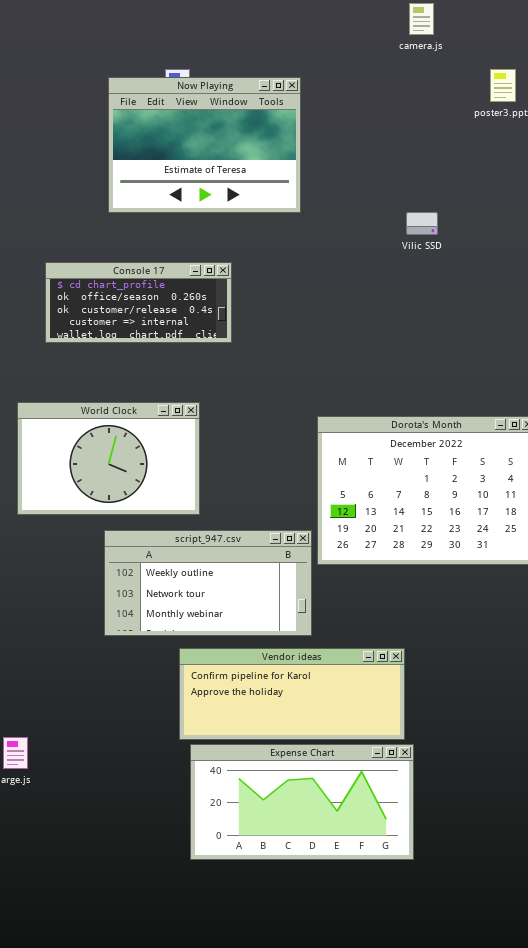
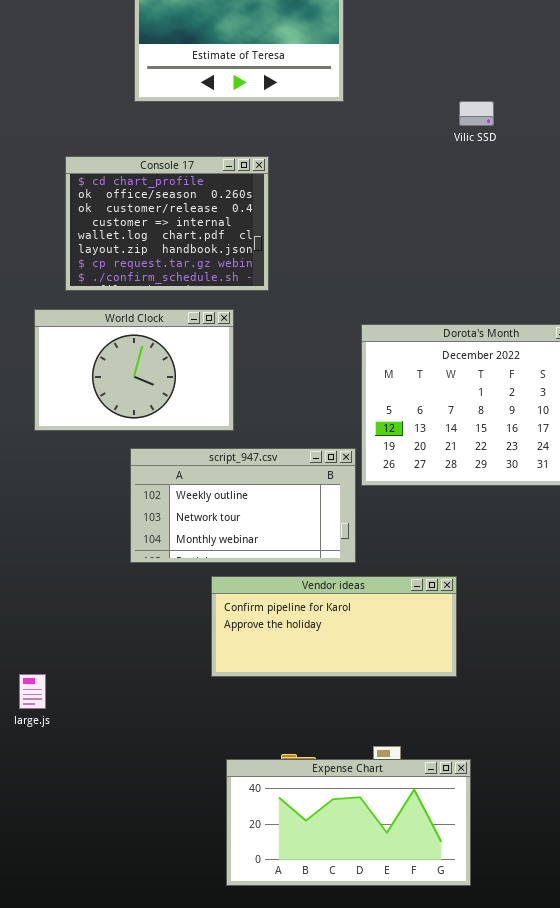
Console 17: [45,262,232,343] -> [65,156,269,291], resized
Expense Chart: [190,744,414,860] -> [226,759,471,886], moved

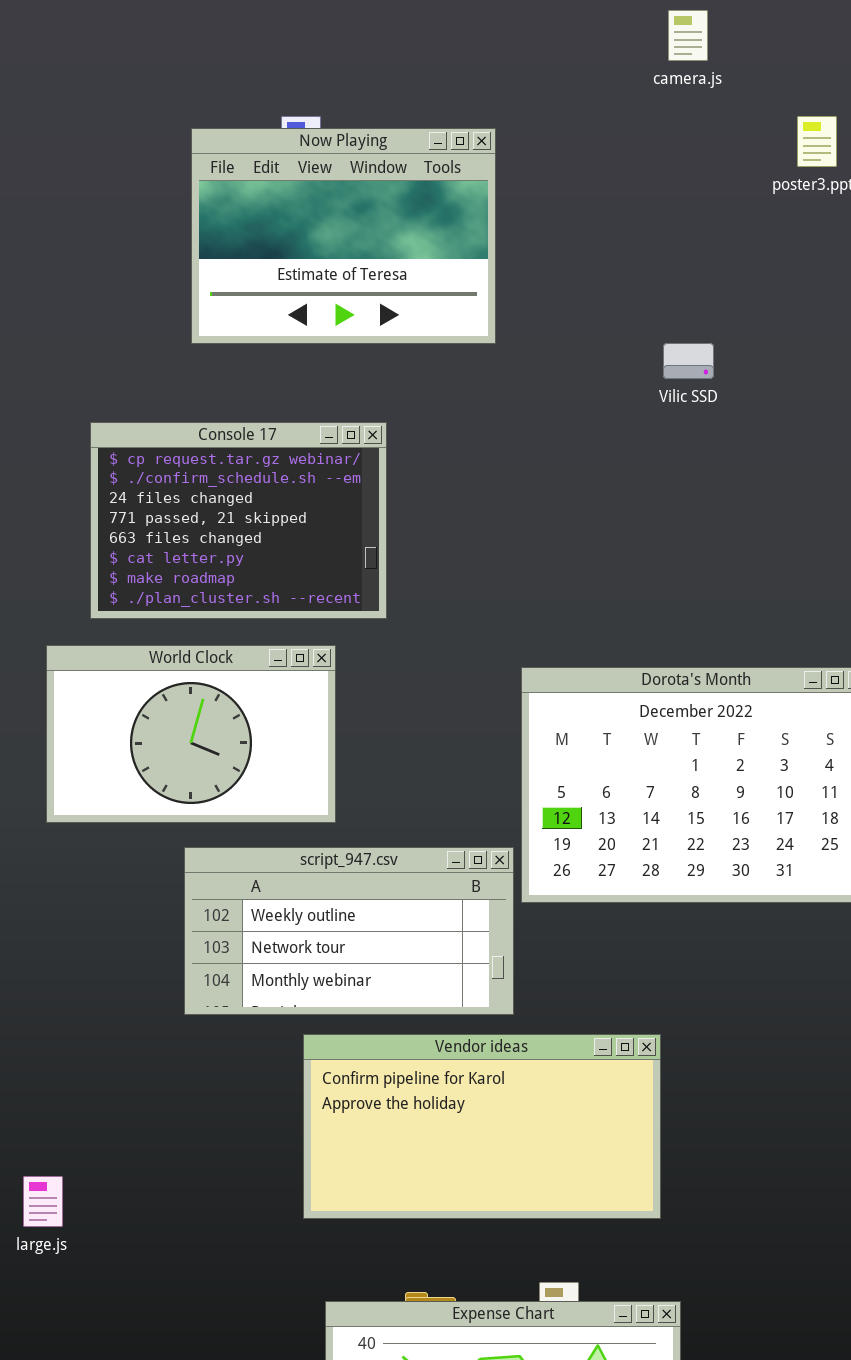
Console 17: [65,156,269,291] -> [90,422,387,619], scrolled down 6 rows
Vendor ideas: [211,576,457,677] -> [303,1034,661,1219], resized

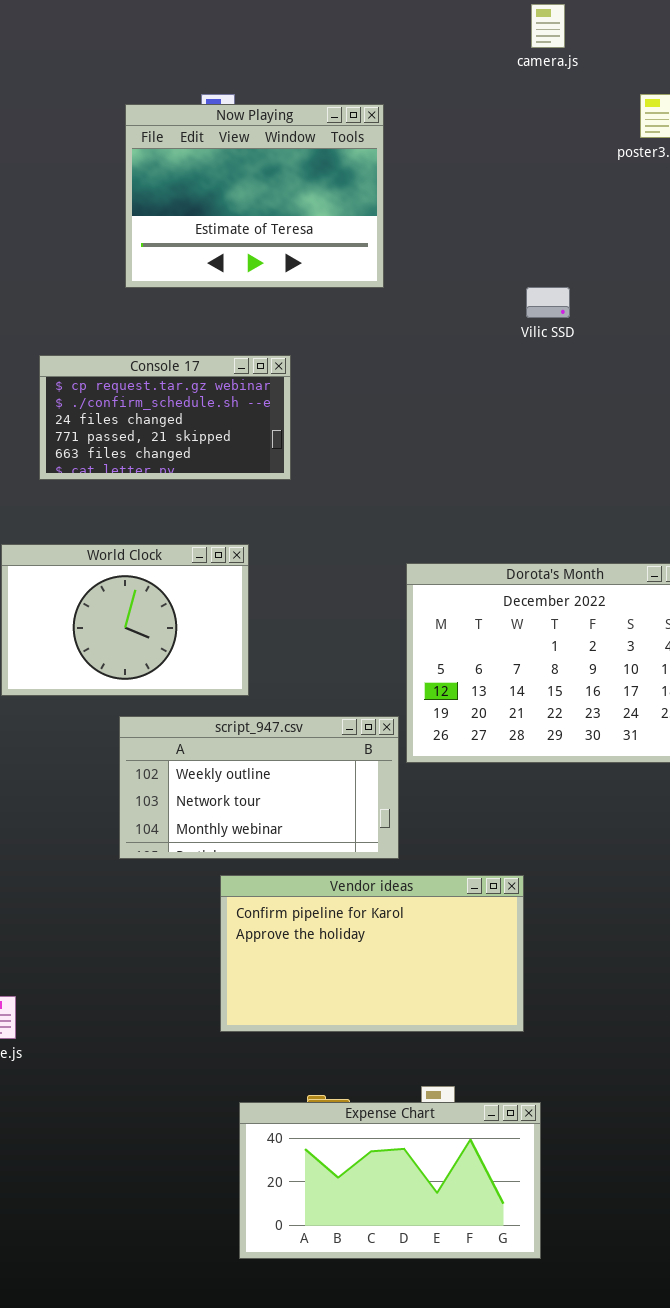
Console 17: [90,422,387,619] -> [39,355,291,480], resized

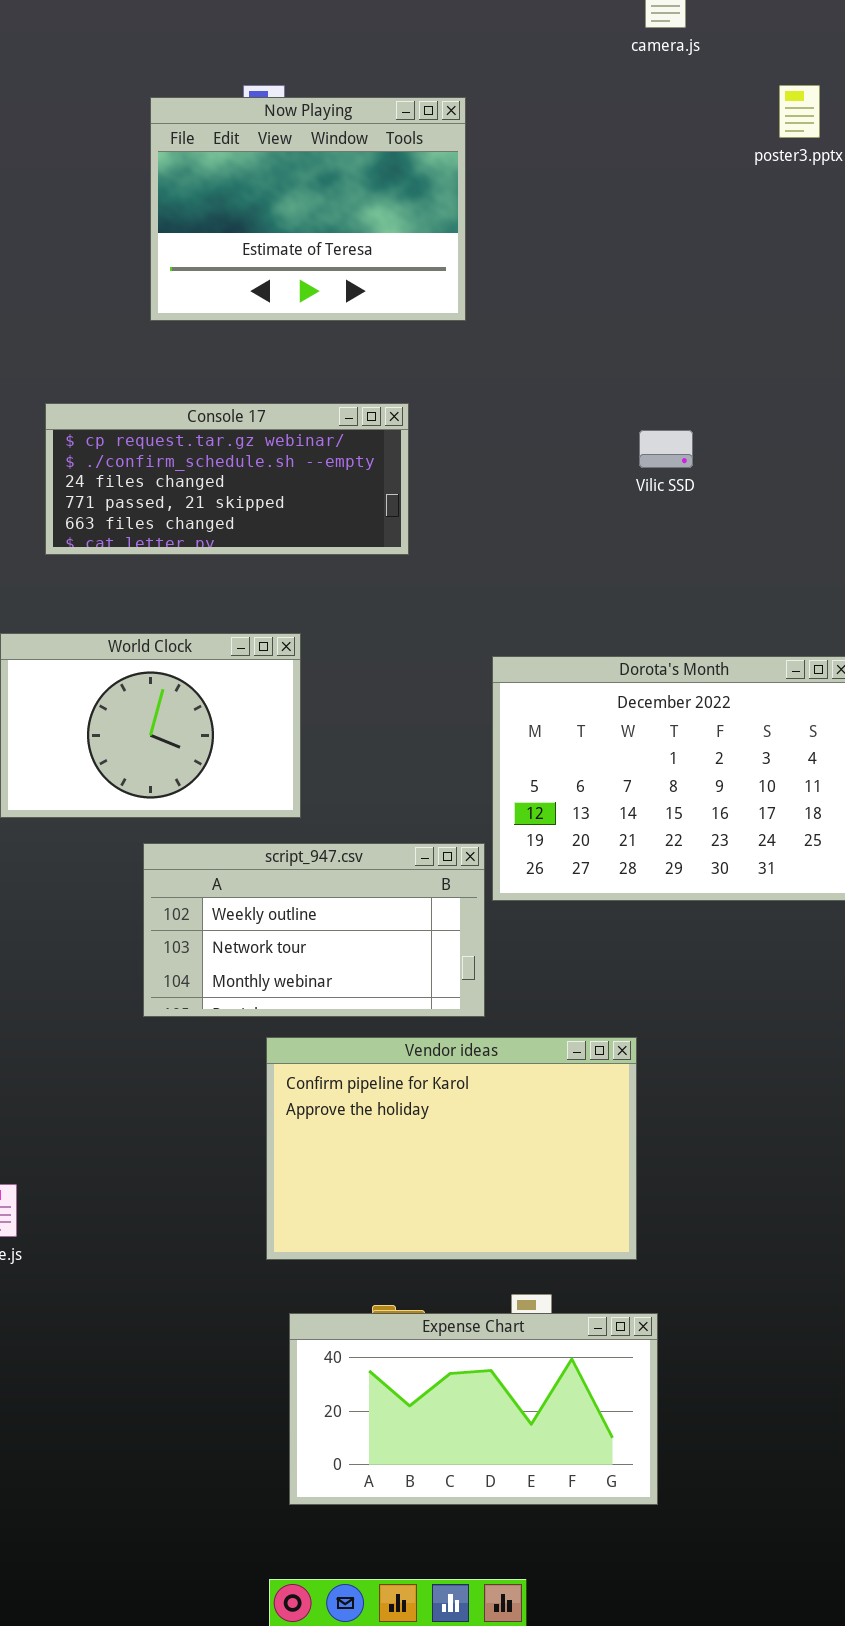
Vilic SSD: [526,287,570,318] -> [639,430,693,468], moved
Console 17: [39,355,291,480] -> [45,403,409,555], resized
Vendor ideas: [220,875,524,1032] -> [266,1037,637,1260], resized

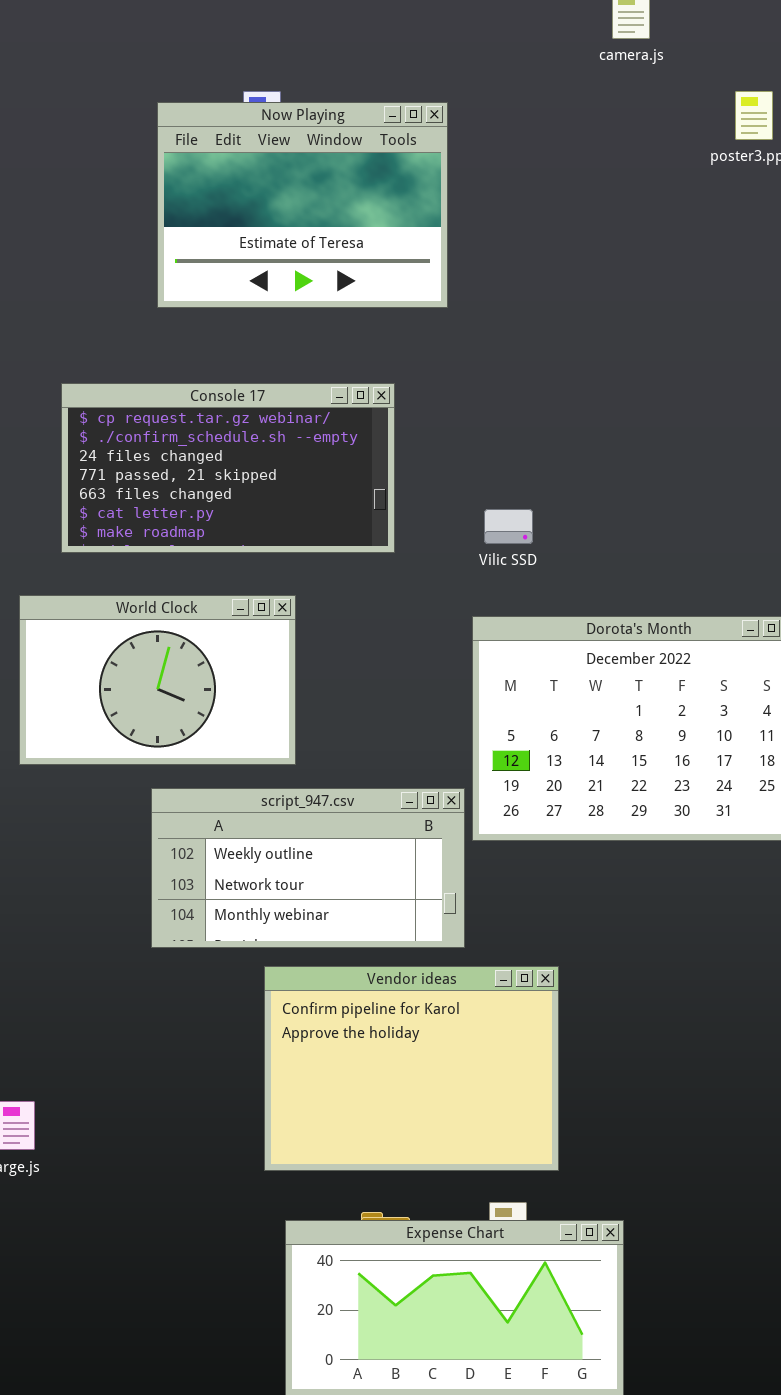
Console 17: [45,403,409,555] -> [61,383,395,553], resized
Vilic SSD: [639,430,693,468] -> [484,509,533,544], moved
Vendor ideas: [266,1037,637,1260] -> [264,966,559,1171], resized

